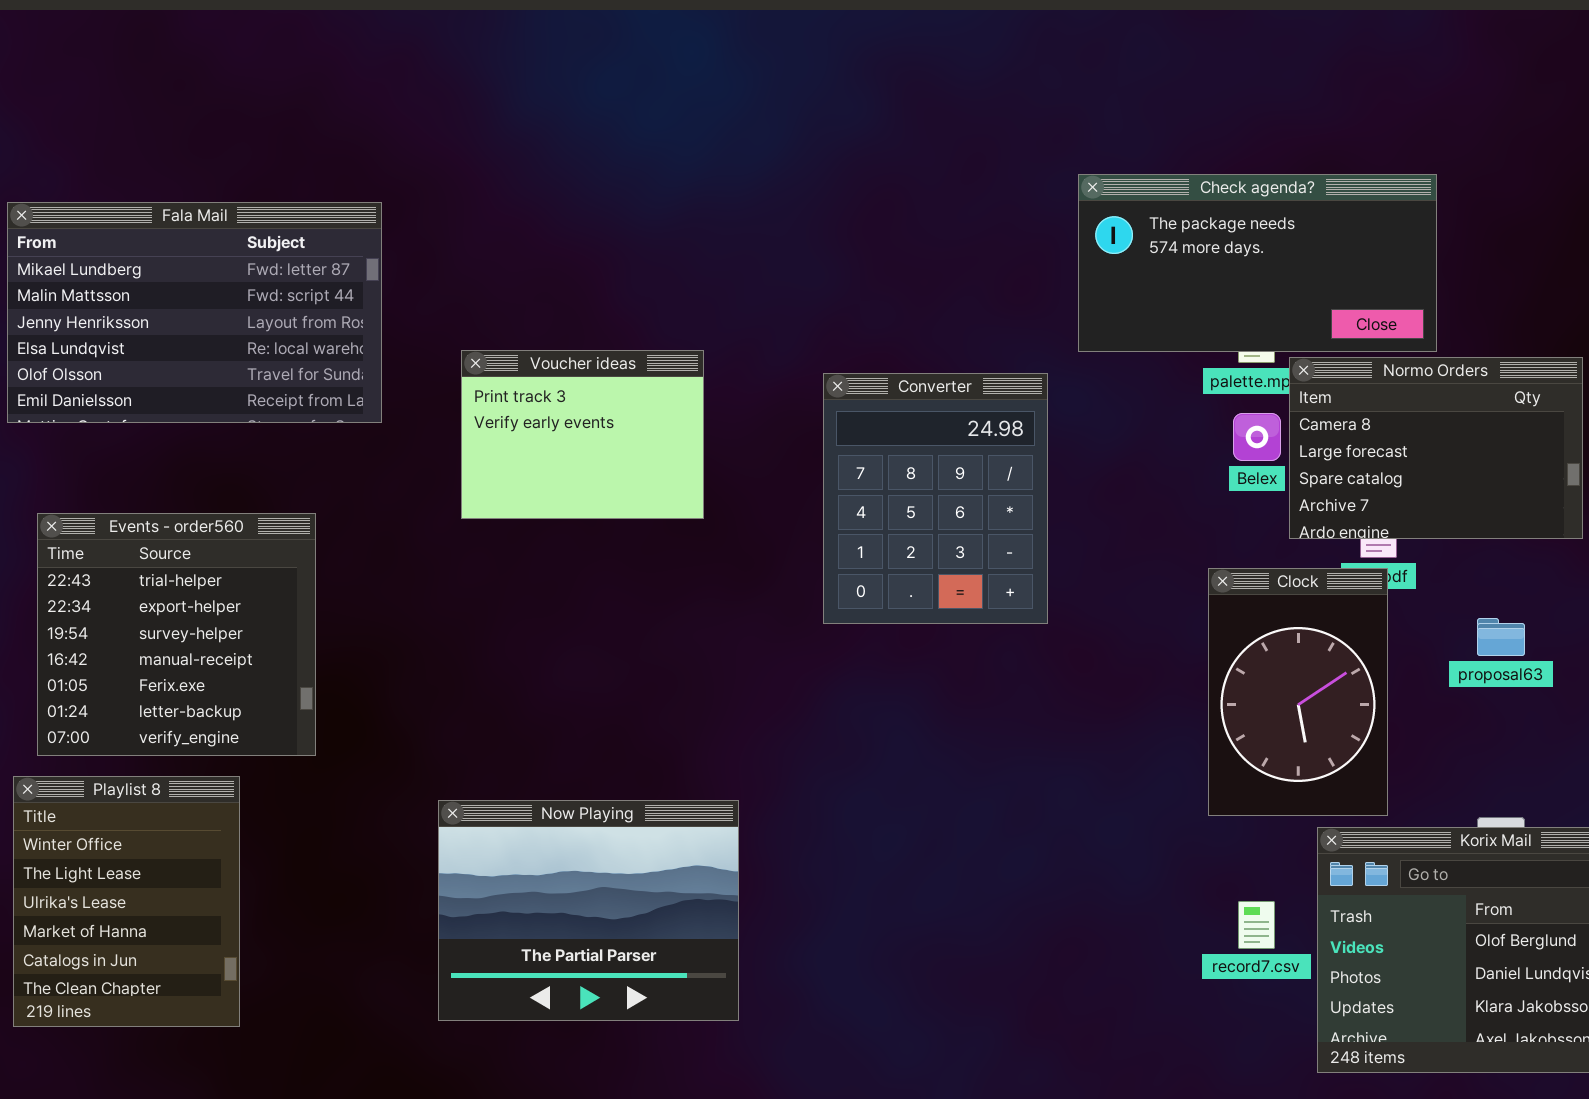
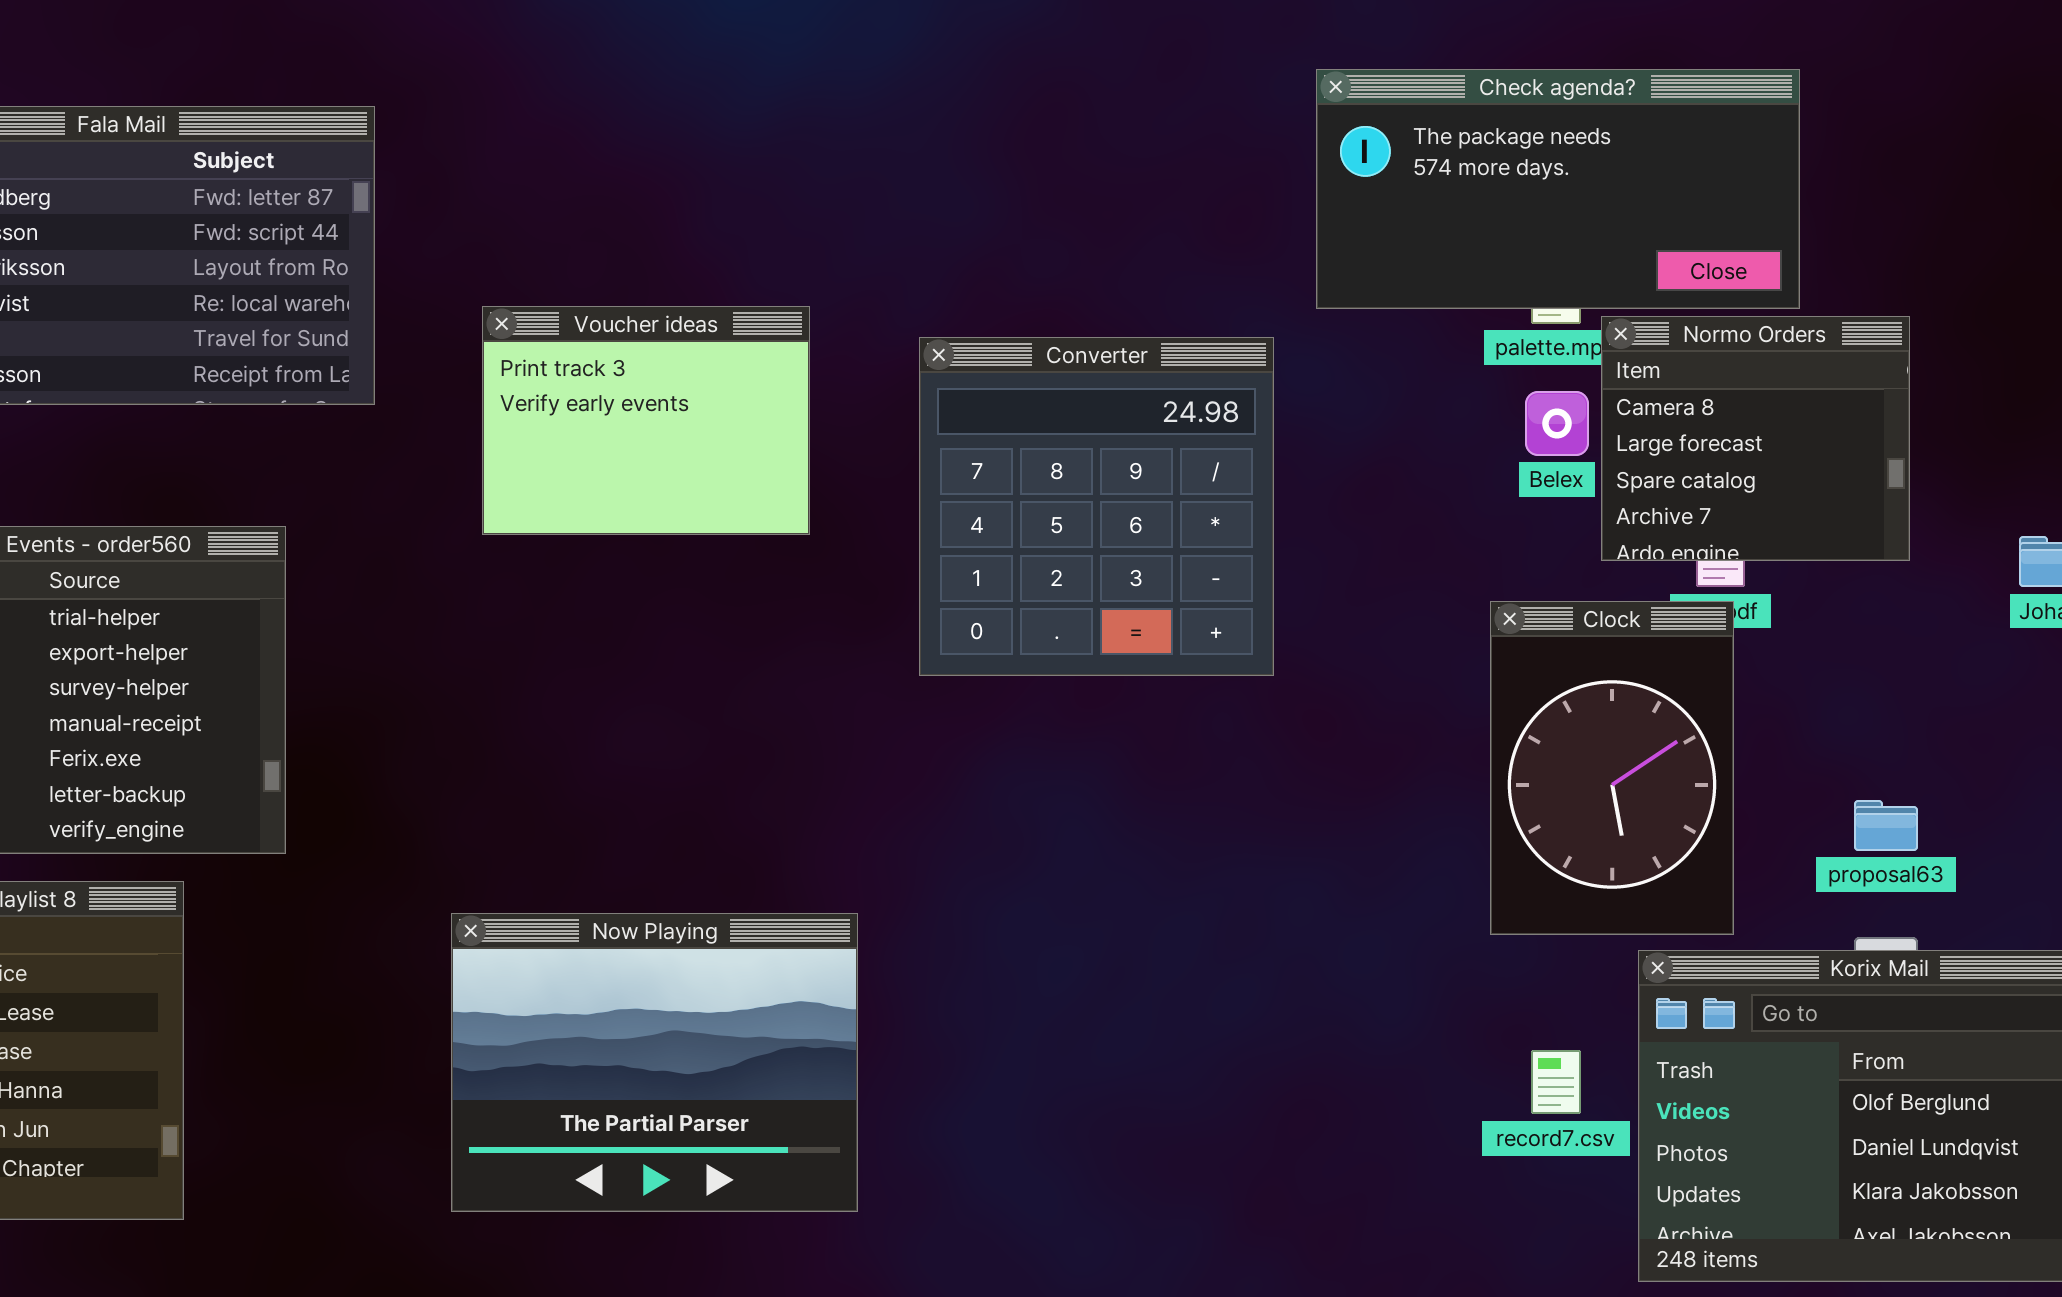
Normo Orders: [1289,357,1583,539] -> [1601,316,1910,561], resized
Converter: [823,373,1048,624] -> [919,337,1274,676], resized
proposal63: [1477,618,1525,656] -> [1854,800,1918,851], moved

